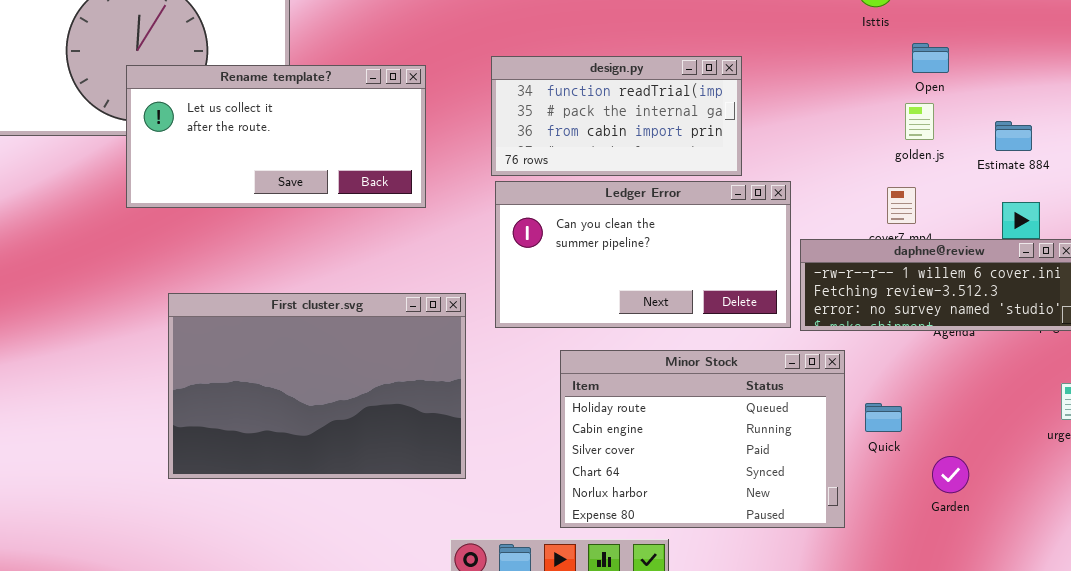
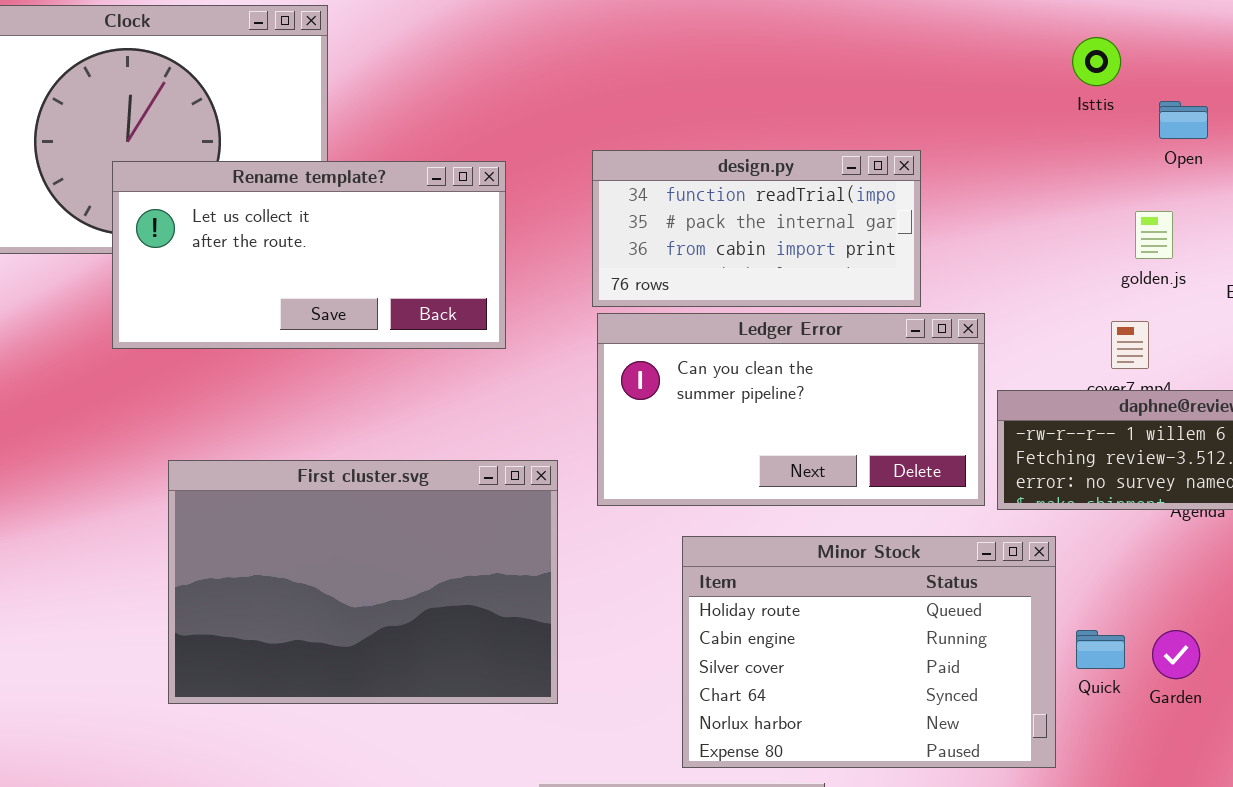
Open: [912,43,949,73] -> [1159,101,1208,139], moved
Quick: [865,403,902,432] -> [1076,630,1125,669], moved
Garden: [932,456,969,493] -> [1152,630,1200,679], moved

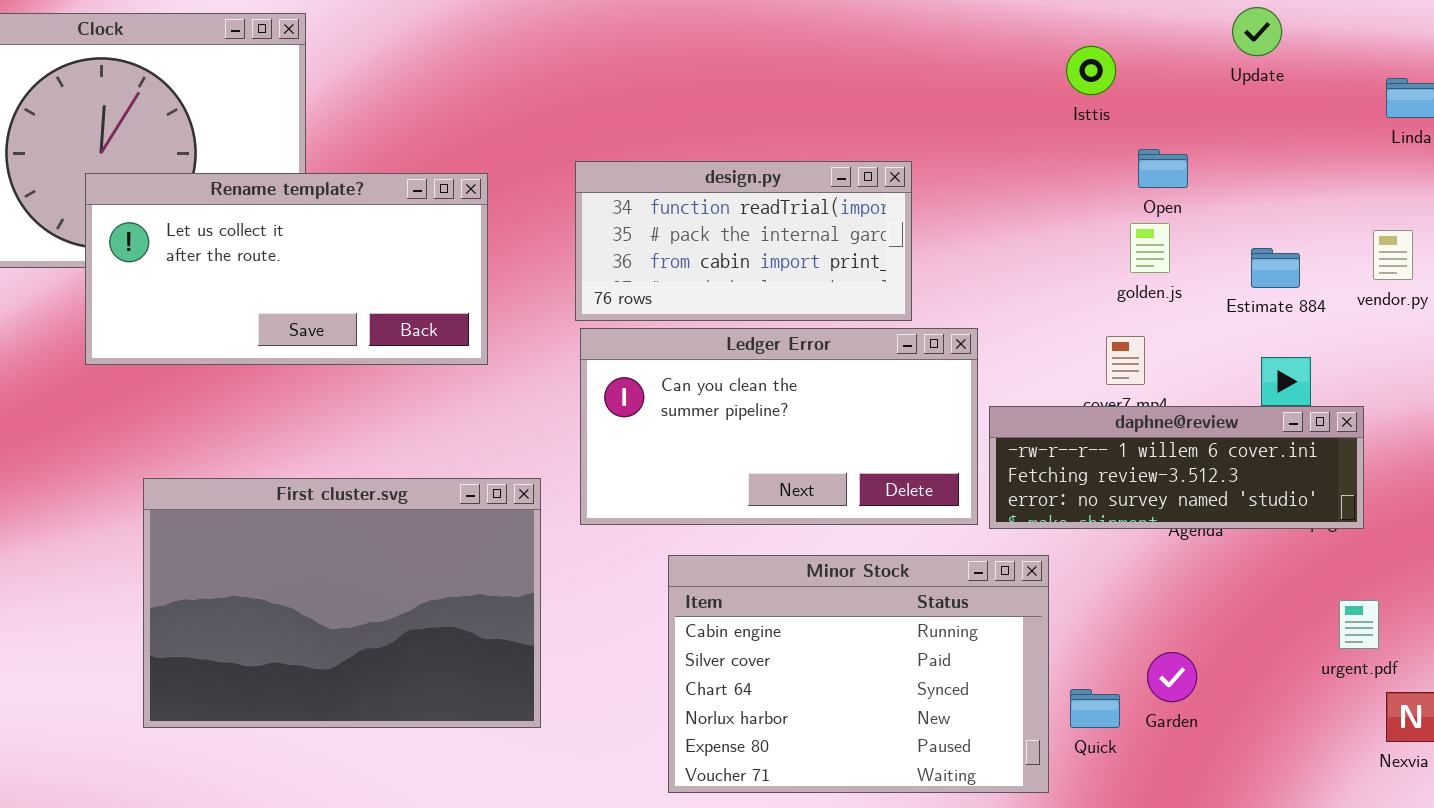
Open: [1159,101,1208,139] -> [1138,149,1188,188], moved
Minor Stock: [682,536,1056,768] -> [668,555,1049,793], scrolled down 1 row
Quick: [1076,630,1125,669] -> [1070,689,1120,728], moved

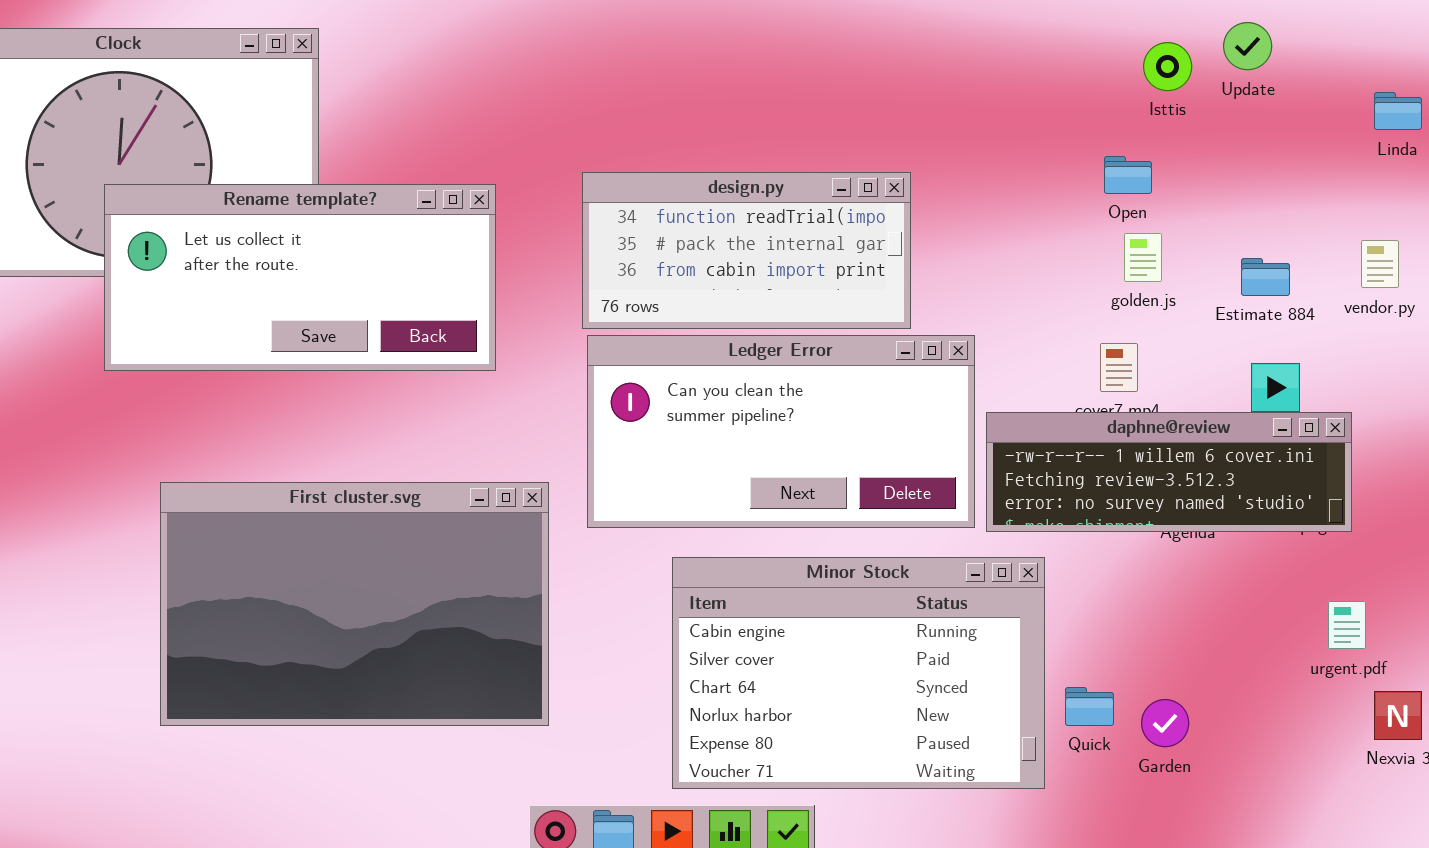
Isttis: [1066,46,1116,95] -> [1143,42,1192,91], moved
Open: [1138,149,1188,188] -> [1104,156,1152,194], moved
Garden: [1147,652,1197,702] -> [1141,699,1189,747], moved

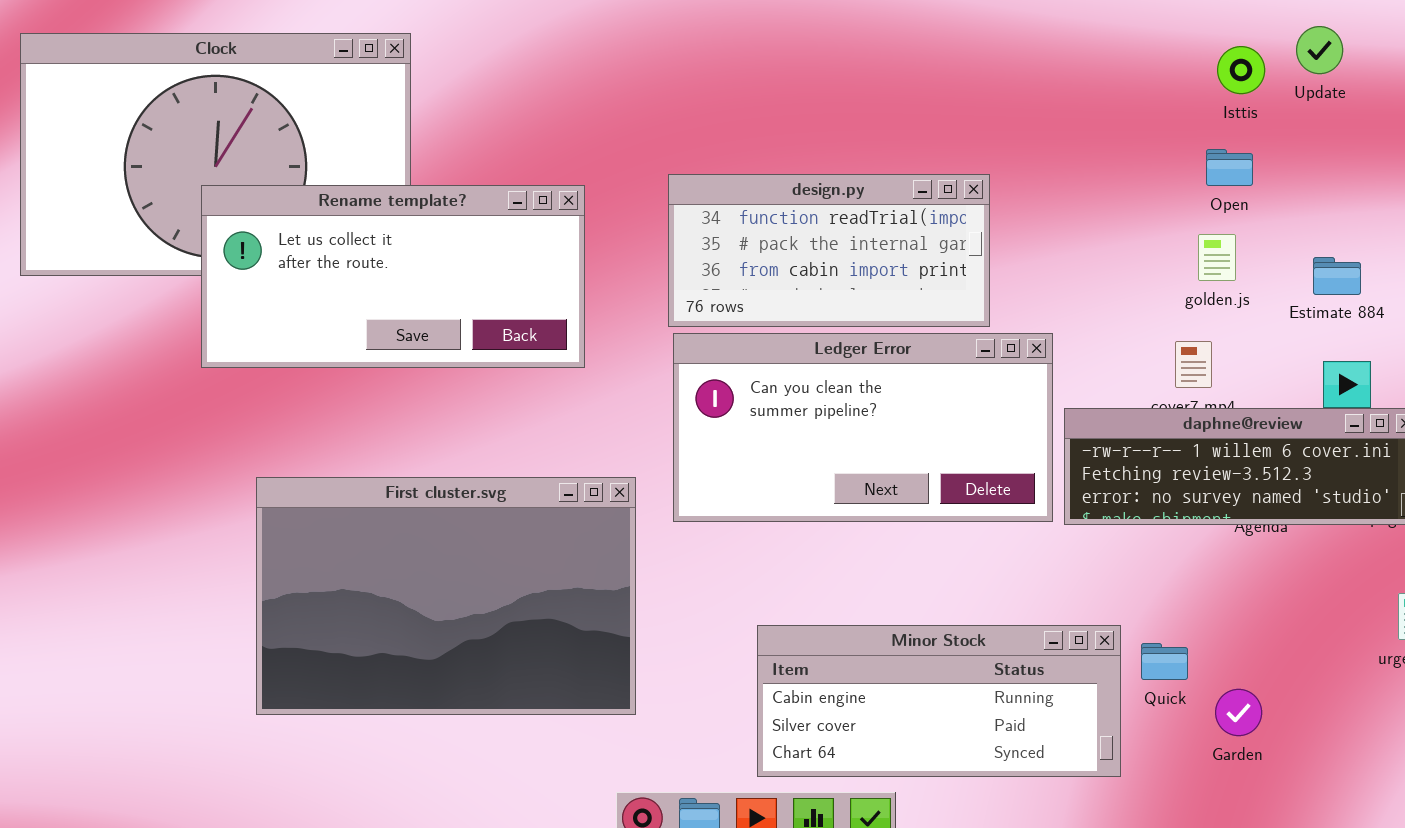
Open: [1104,156,1152,194] -> [1206,149,1253,186], moved
Minor Stock: [672,557,1045,789] -> [757,625,1121,777], resized
Quick: [1065,687,1114,726] -> [1141,643,1188,680], moved

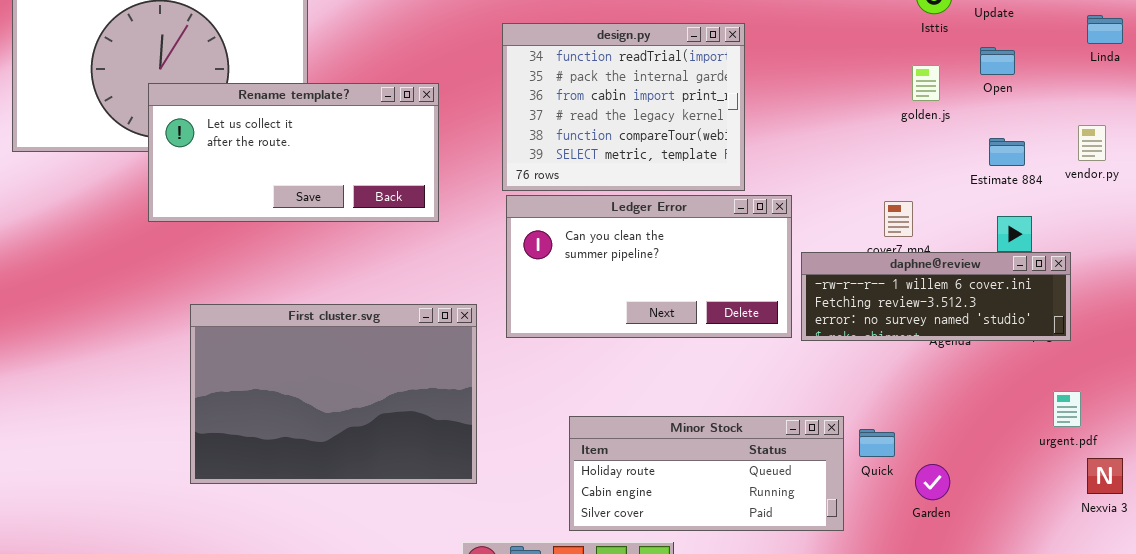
Open: [1206,149,1253,186] -> [980,47,1015,75], moved
design.py: [668,174,990,327] -> [502,23,745,191], resized
golden.js: [1198,234,1236,281] -> [912,65,940,101], moved
Minor Stock: [757,625,1121,777] -> [569,416,844,531], scrolled up 1 row

